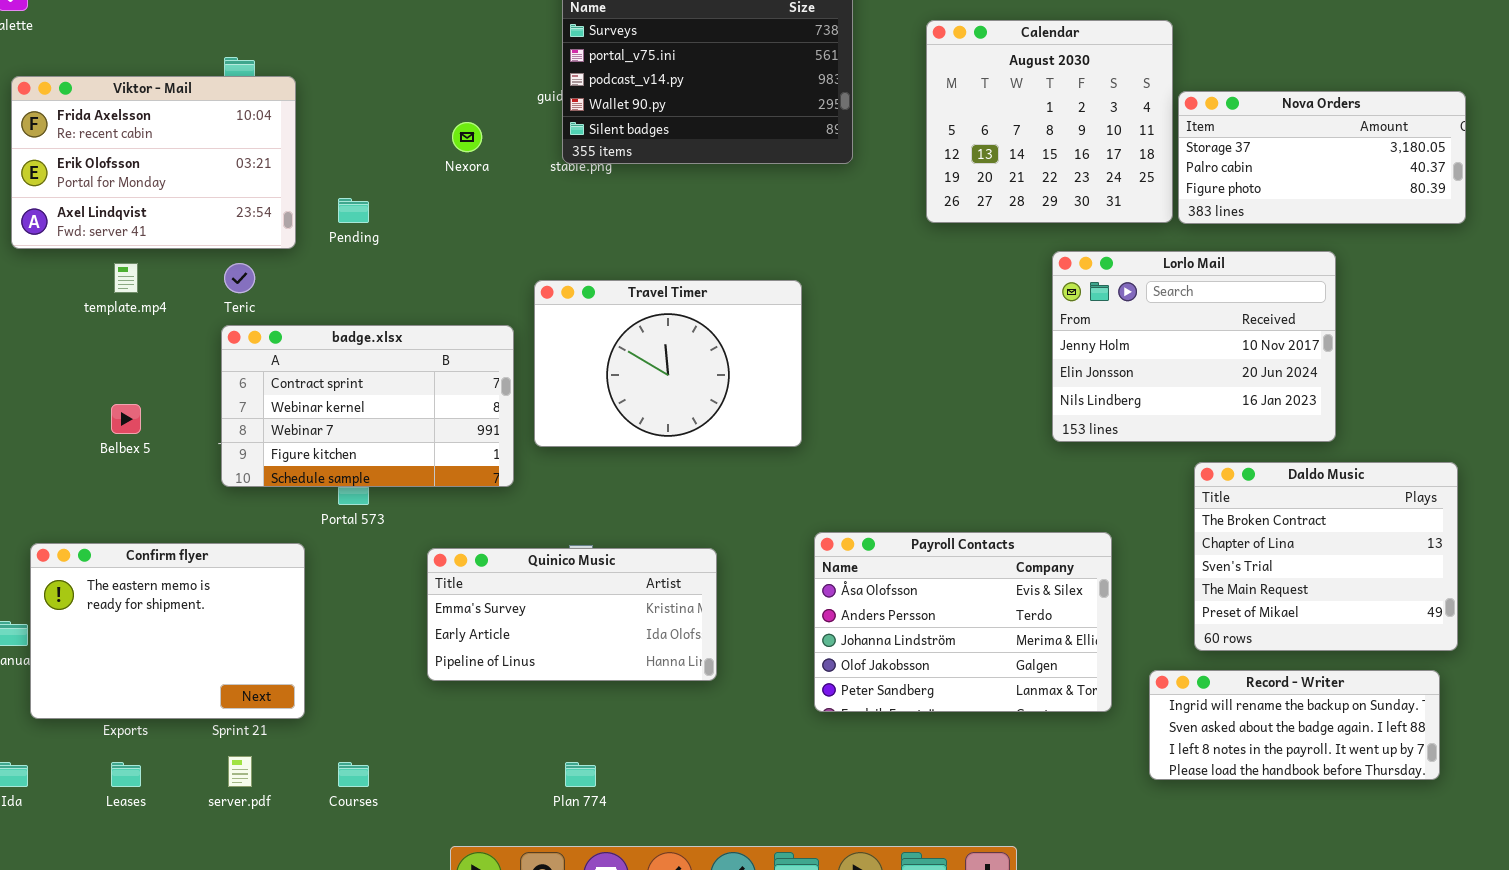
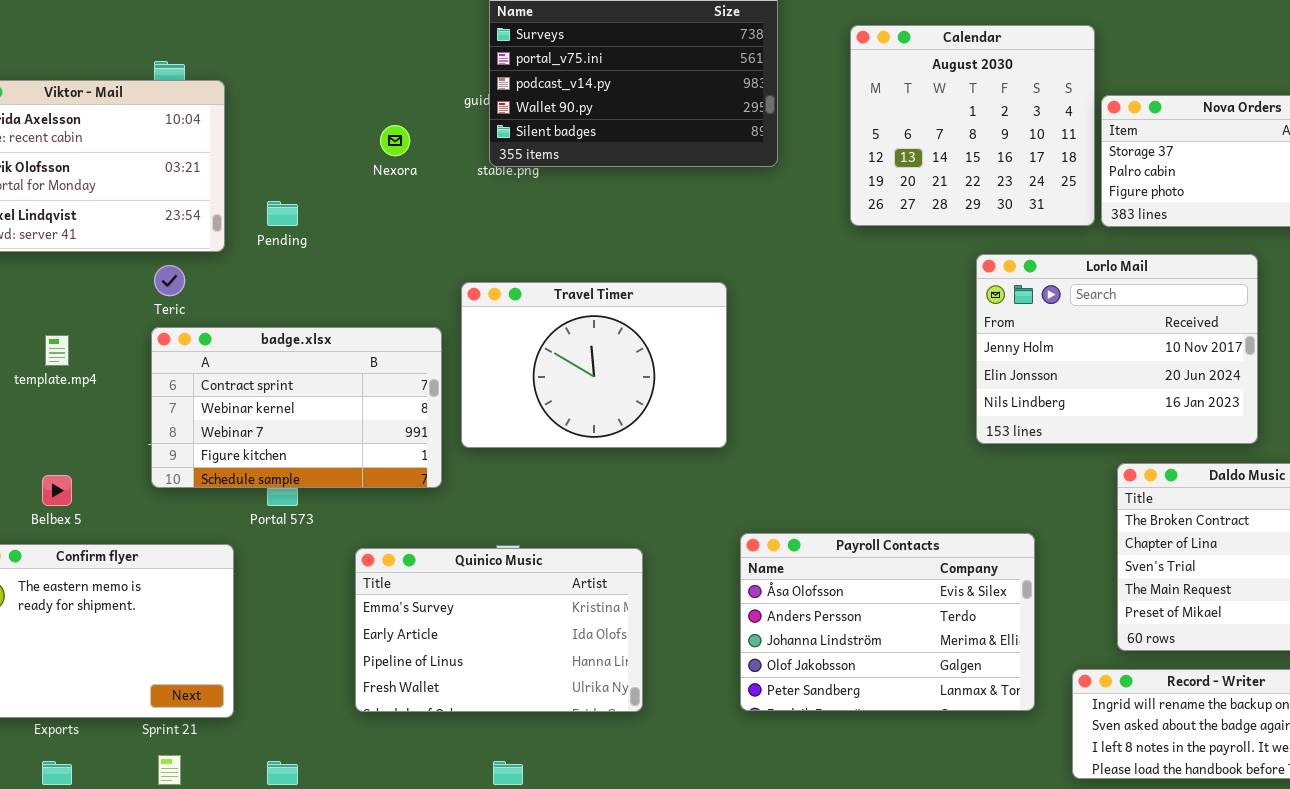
template.mp4: [114,263,138,293] -> [45,335,69,366], moved
Belbex 5: [111,404,141,434] -> [42,475,72,506], moved
Quinico Music: [427,548,717,681] -> [355,548,643,712], resized

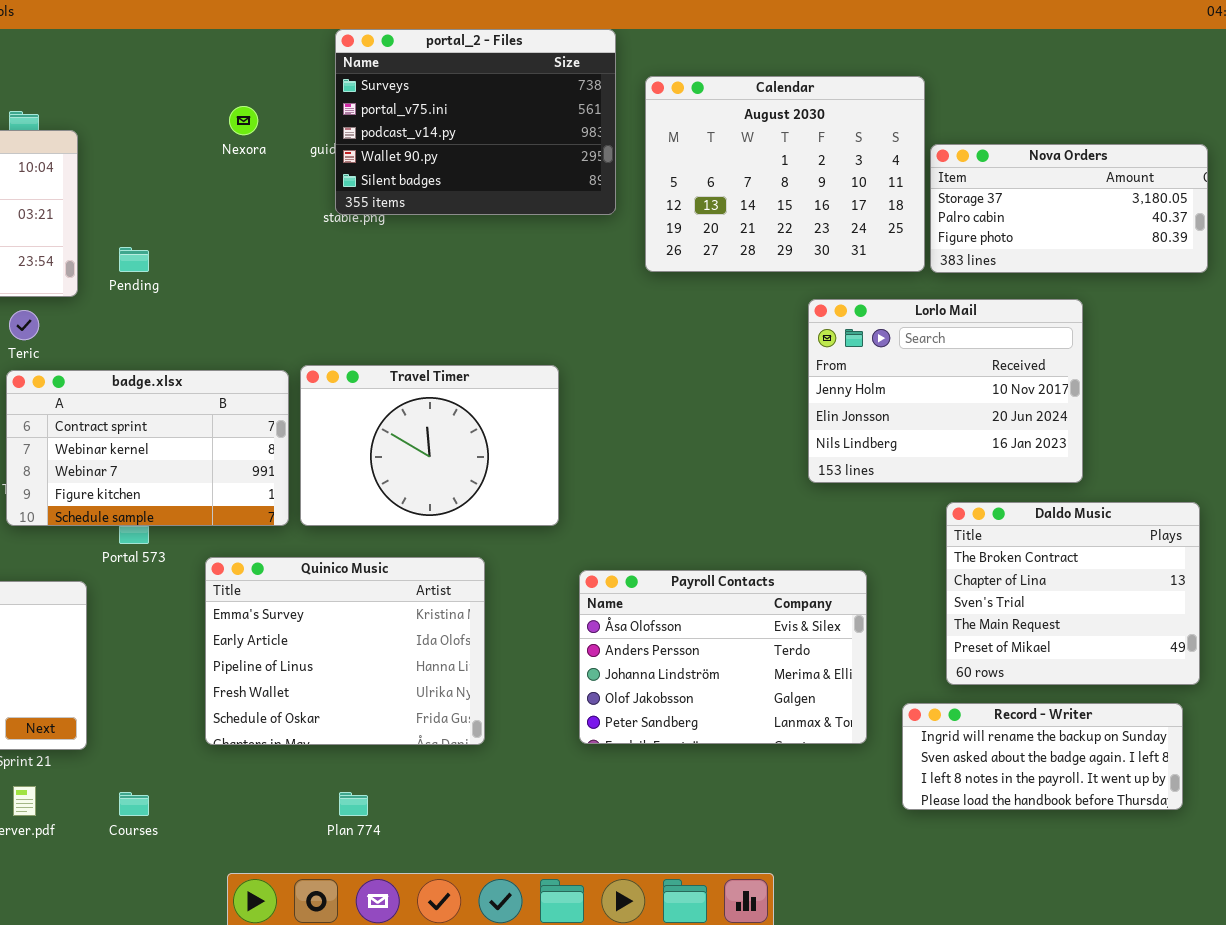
Calendar: [850,25,1095,226] -> [645,76,925,272], resized
Nexora: [380,125,410,156] -> [229,106,258,135], moved
Travel Timer: [461,282,727,448] -> [300,365,559,526], moved
Quinico Music: [355,548,643,712] -> [205,557,485,745], resized

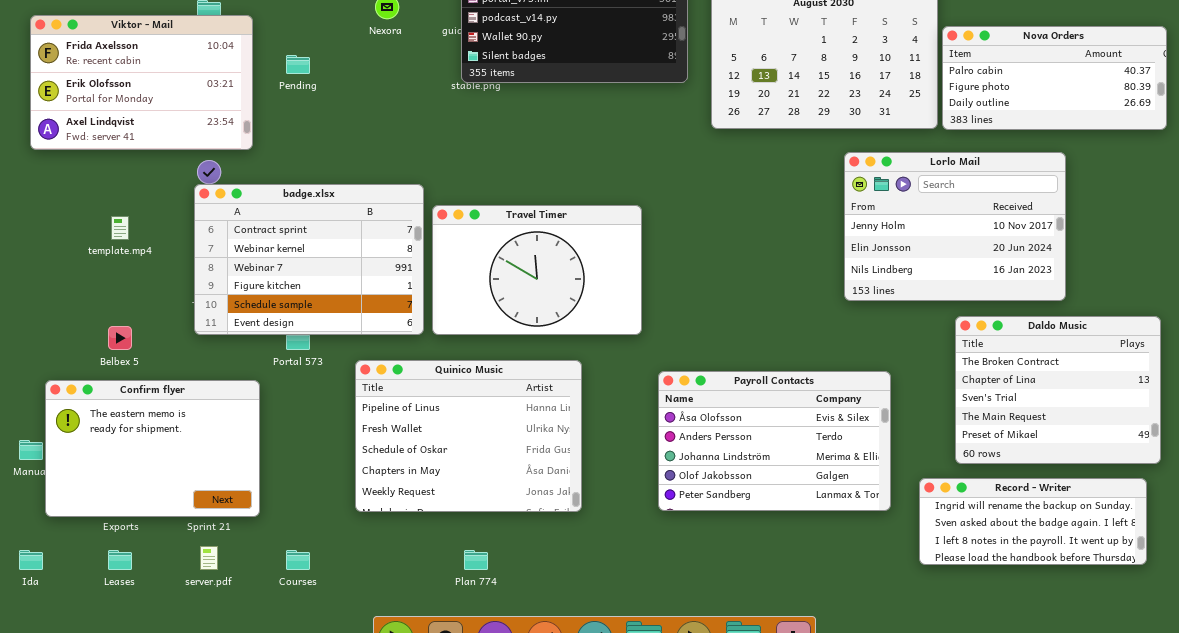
Nova Orders: [930,144,1208,273] -> [942,26,1167,130], scrolled down 1 row
Pending: [119,247,149,272] -> [286,55,310,74], moved
badge.xlsx: [6,370,289,526] -> [194,184,424,335], resized
Quinico Music: [205,557,485,745] -> [355,360,582,512], scrolled down 2 rows

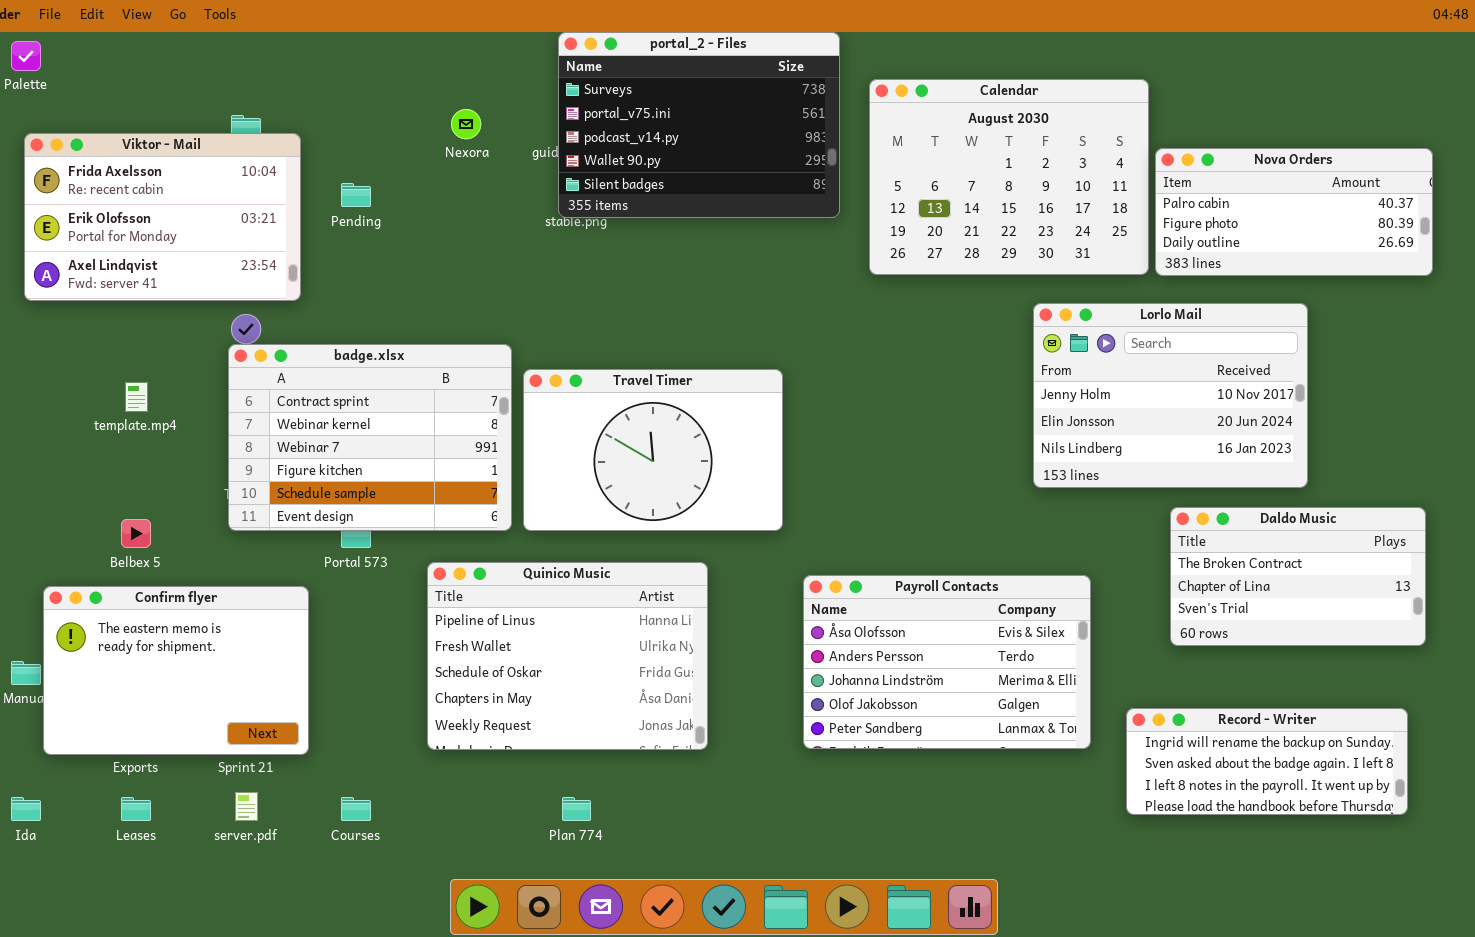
Daldo Music: [955,316,1161,464] -> [1170,507,1426,646], resized

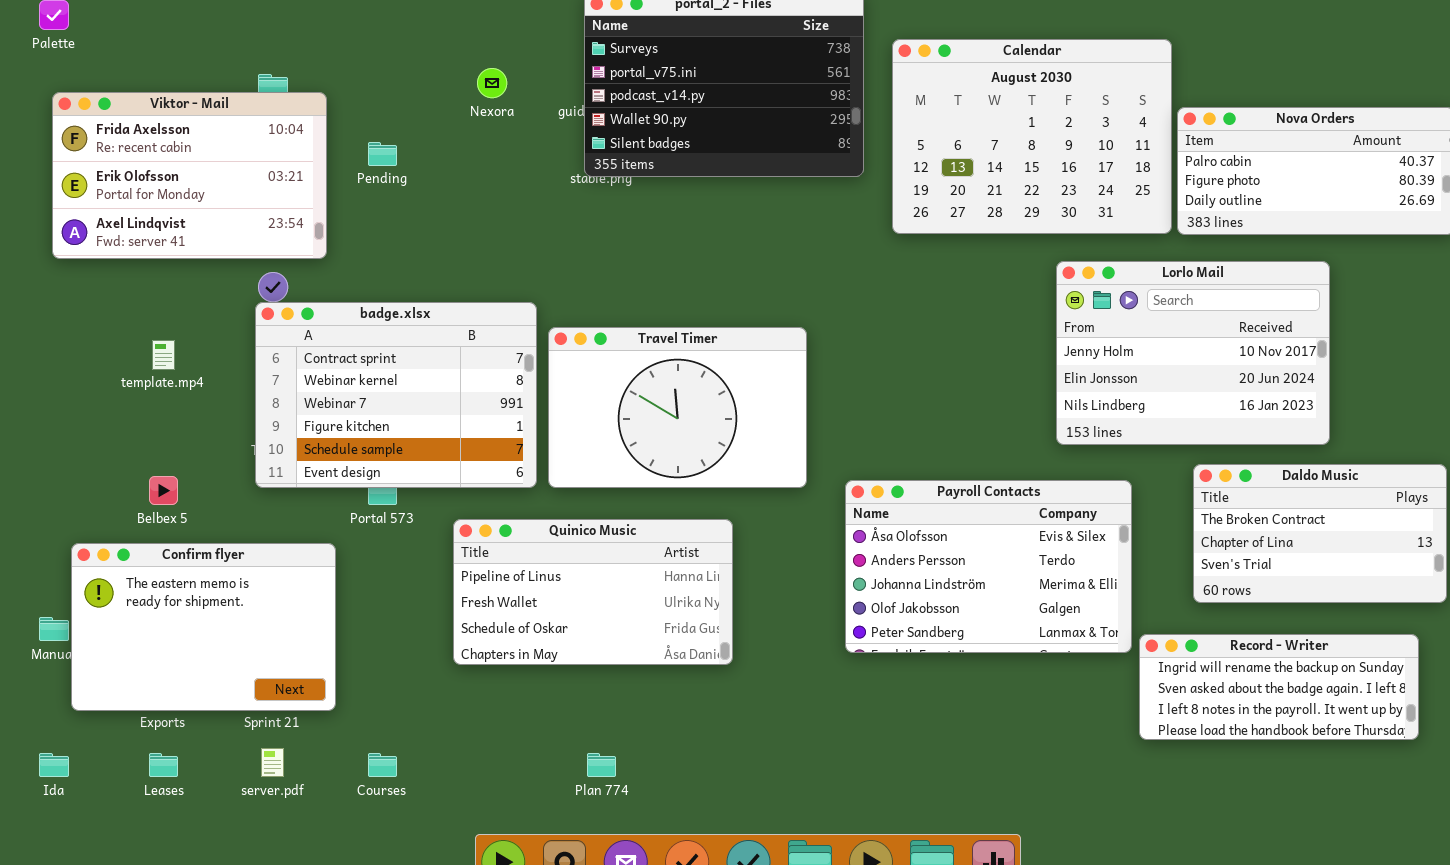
Quinico Music: [427,562,708,750] -> [453,519,733,665], resized
Payroll Contacts: [803,575,1091,749] -> [845,480,1132,653], moved
Record - Writer: [1126,708,1408,815] -> [1139,634,1419,740], moved

